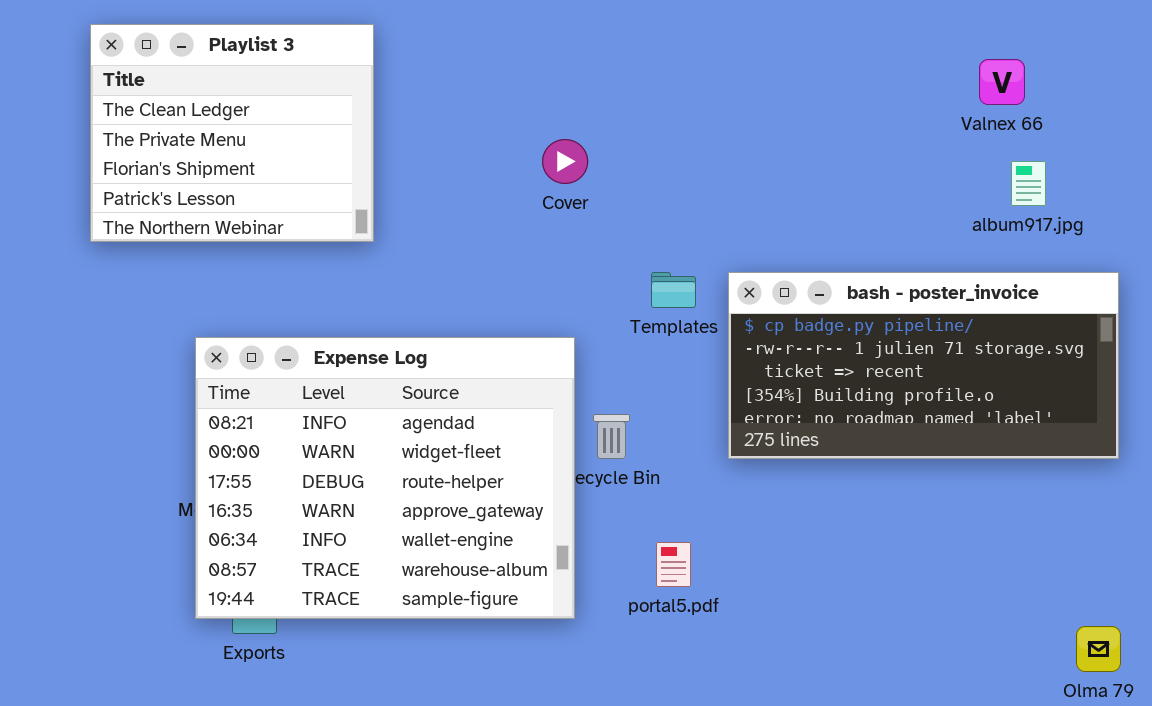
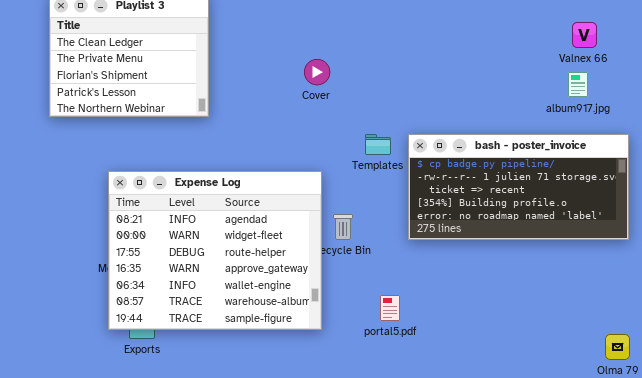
Valnex 66: [979,59,1025,105] -> [572,22,597,48], moved
portal5.pdf: [656,542,691,587] -> [380,295,400,321], moved

